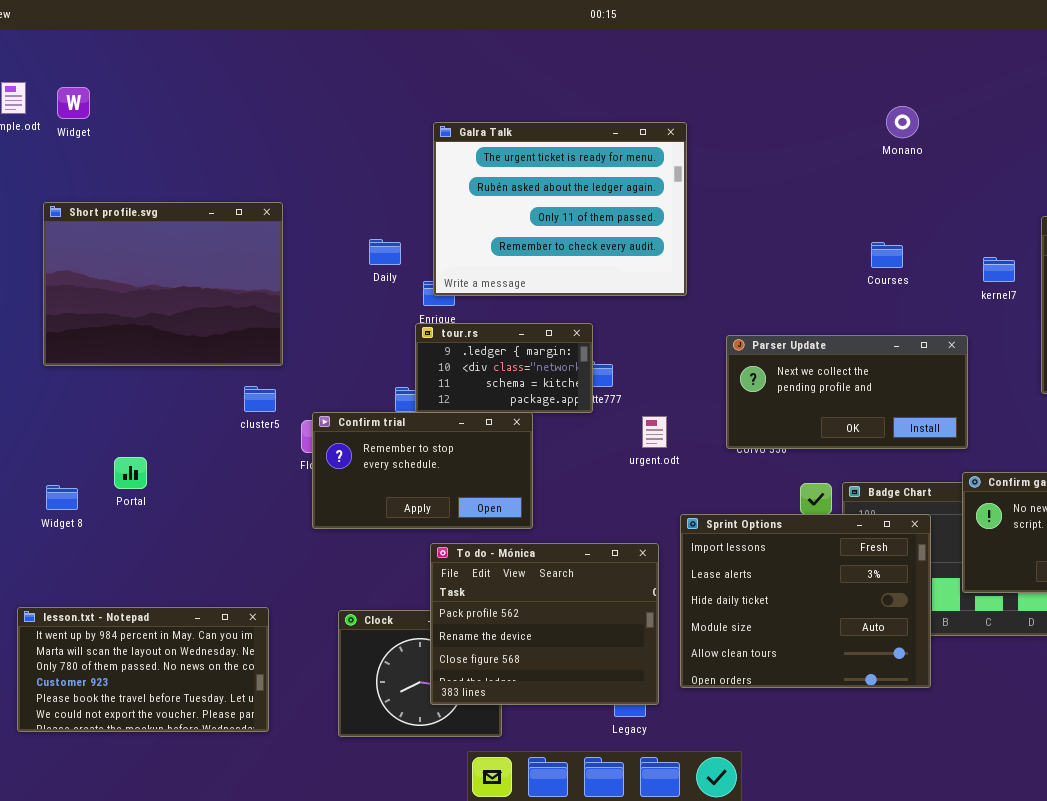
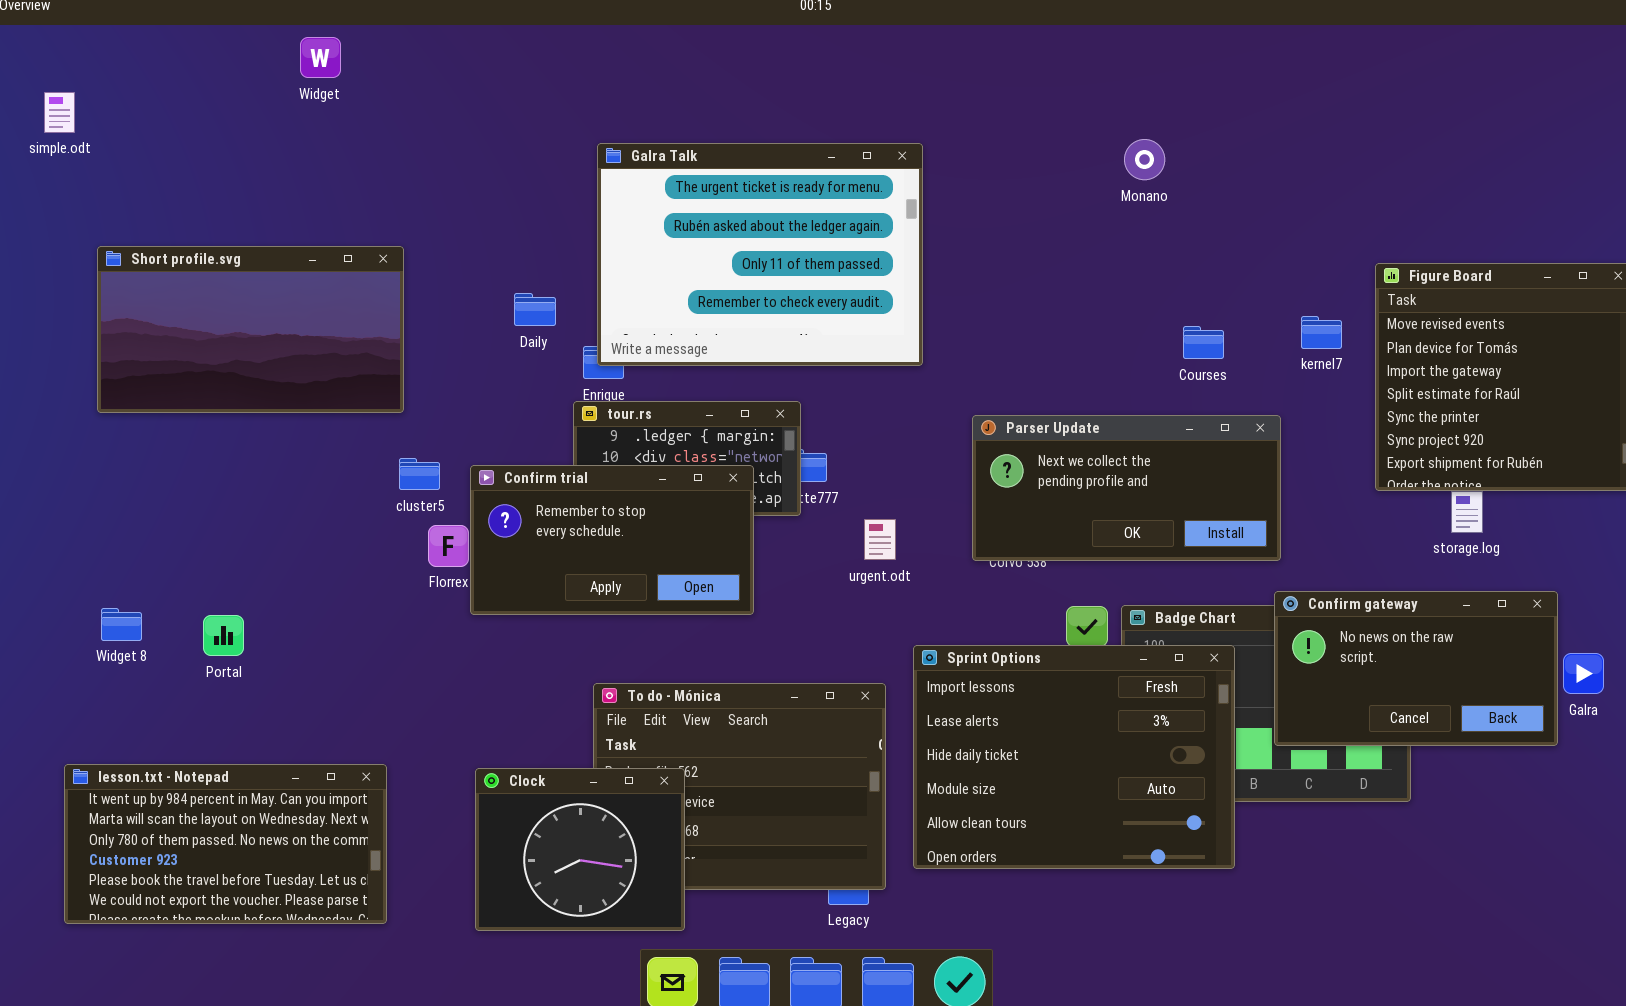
Widget: [57,87,90,119] -> [300,37,341,78], moved
Monano: [886,106,919,138] -> [1124,139,1165,180], moved
Short profile.svg: [43,202,283,366] -> [97,246,404,413], resized
Courses: [871,242,903,268] -> [1183,326,1224,359], moved
cluster5: [244,386,276,412] -> [399,458,440,490], moved
Confirm trial: [312,412,533,529] -> [470,465,754,615], moved
Portal: [114,457,147,489] -> [203,615,244,656], moved
Clock: [338,610,502,737] -> [475,768,685,931], raised

